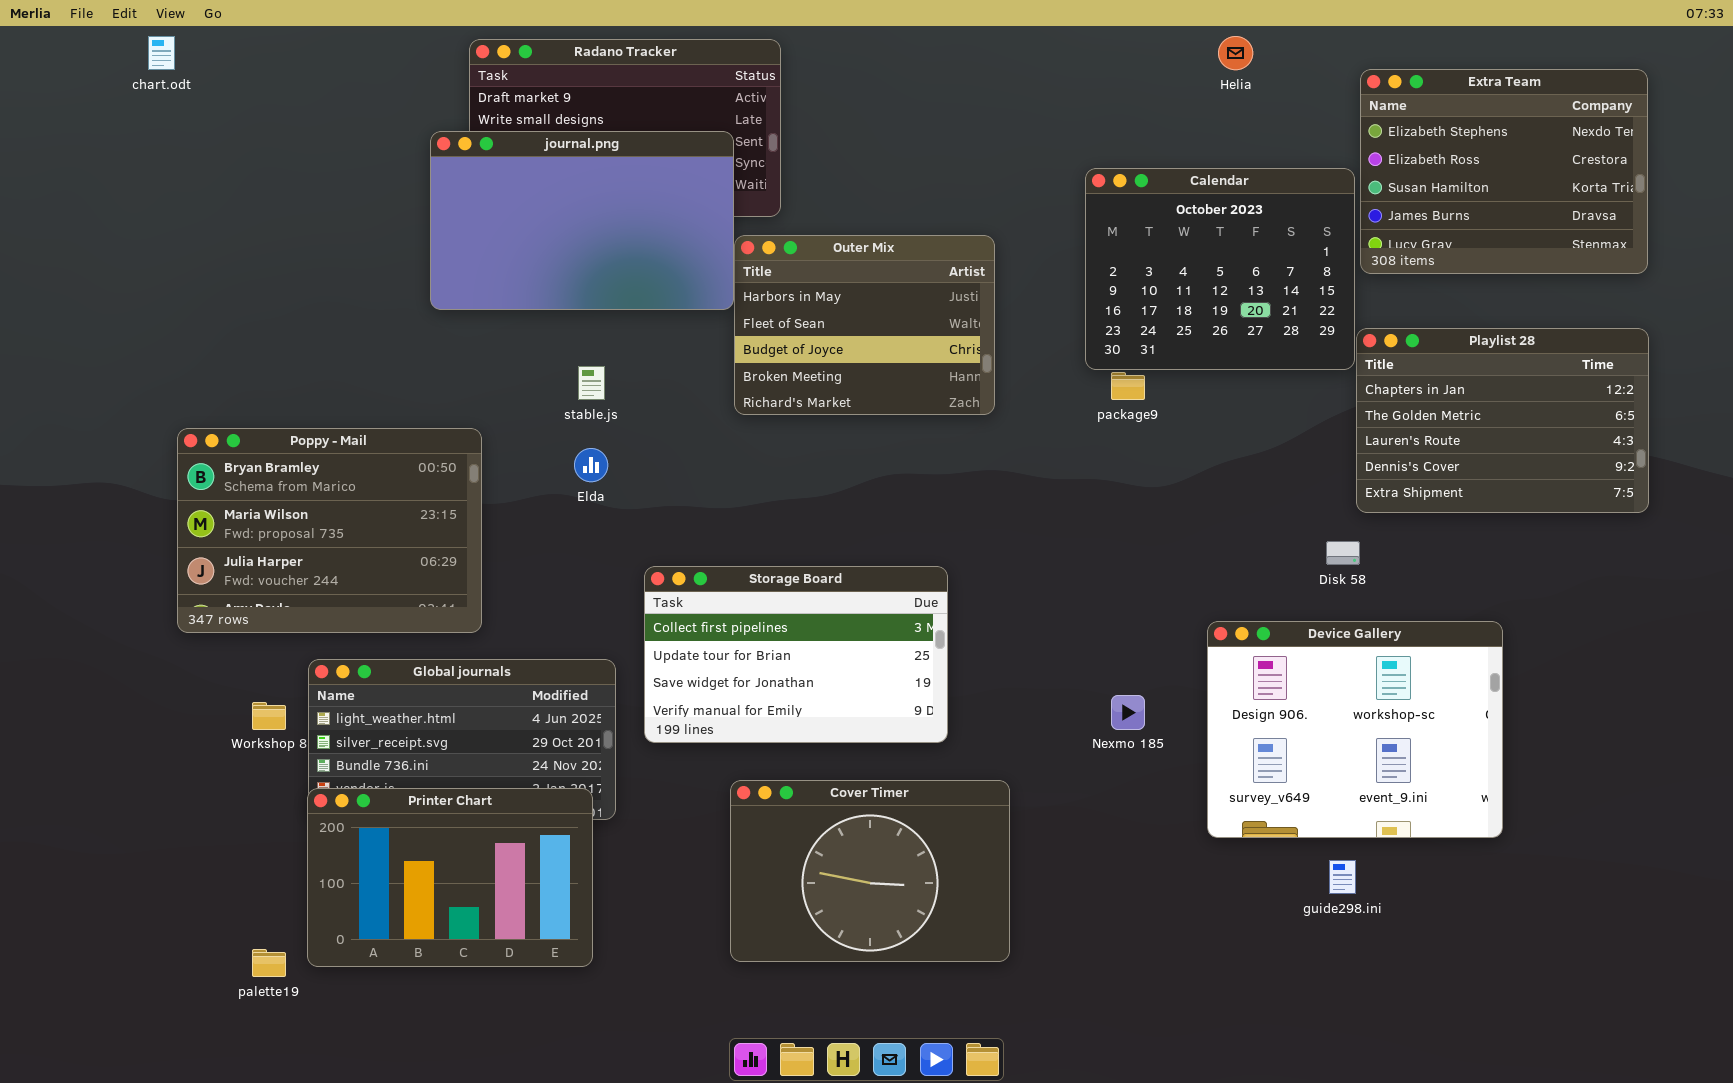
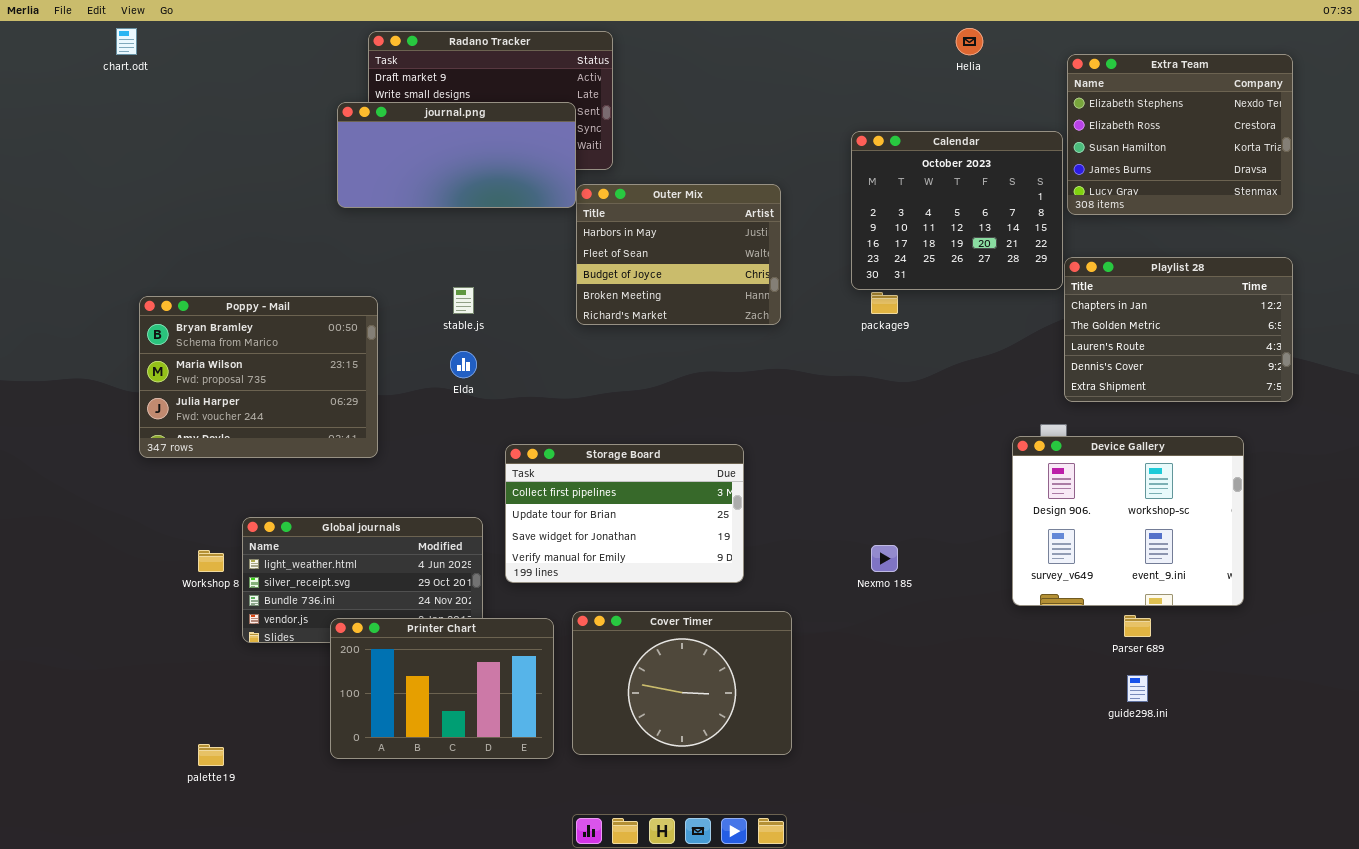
journal.png: [430,131,734,310] -> [337,102,576,208], resized
Poppy - Mail: [177,428,482,633] -> [139,296,378,458], moved
Device Gallery: [1207,621,1503,838] -> [1012,436,1244,606], moved
Printer Chart: [307,788,593,967] -> [330,618,554,759], moved
guide298.ini: [1329,860,1356,894] -> [1127,675,1148,702], moved

